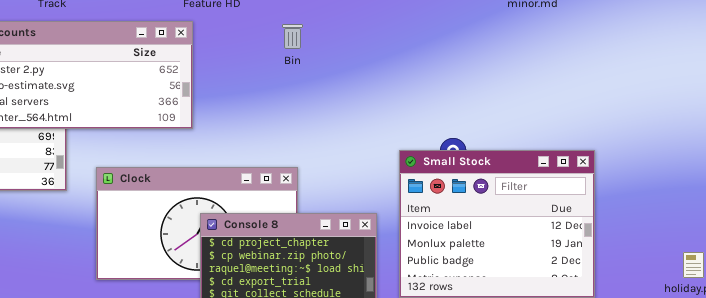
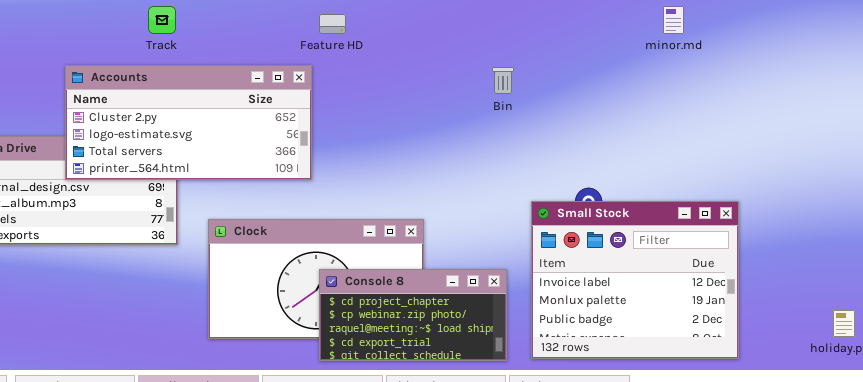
Bin: [282,24,303,49] -> [492,67,514,94], moved

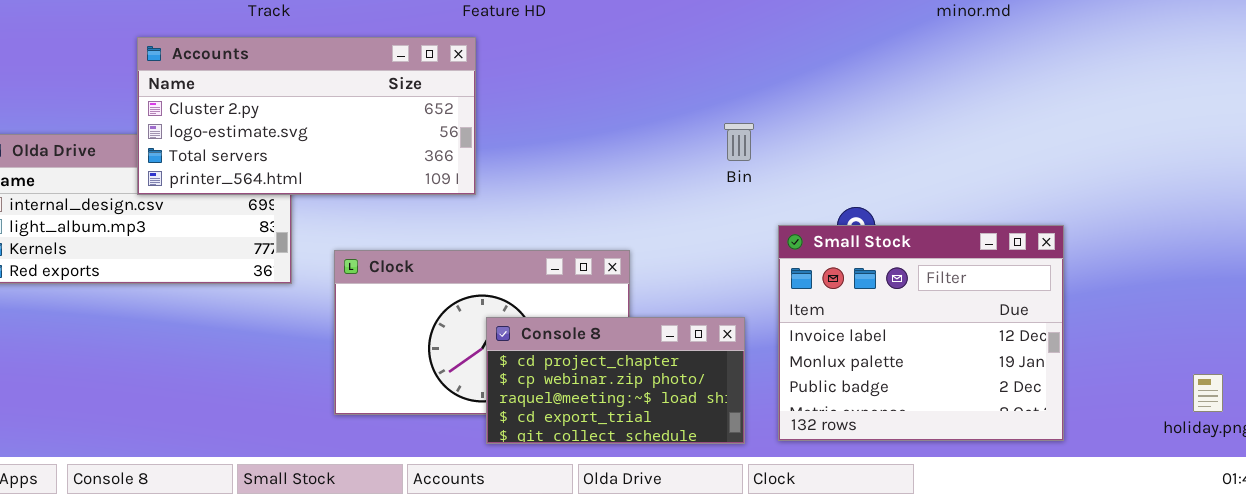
Bin: [492,67,514,94] -> [724,123,754,161], moved

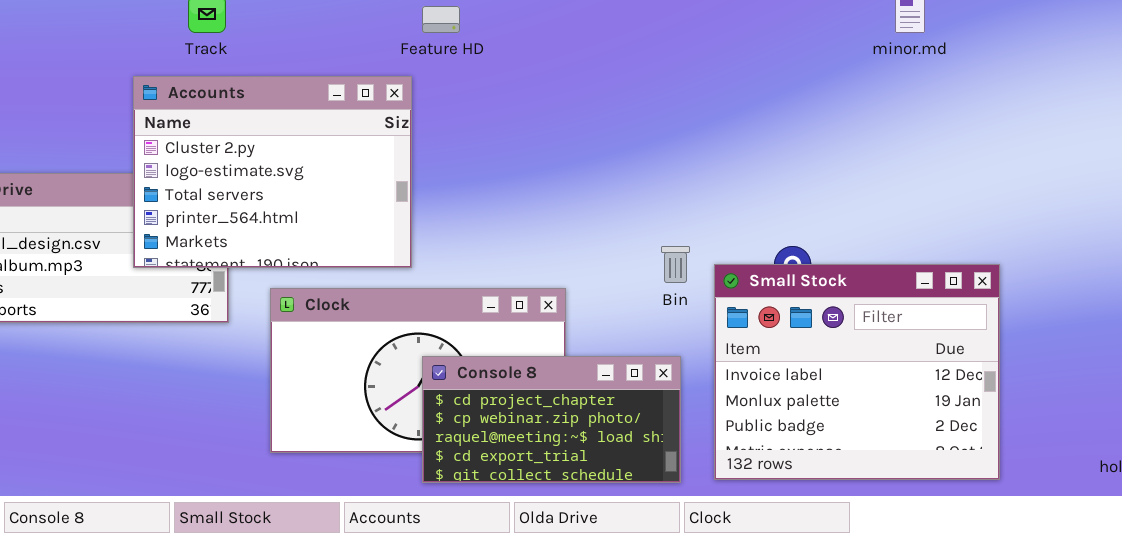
Accounts: [137,37,476,195] -> [133,76,412,268], resized
Bin: [724,123,754,161] -> [661,246,690,283], moved

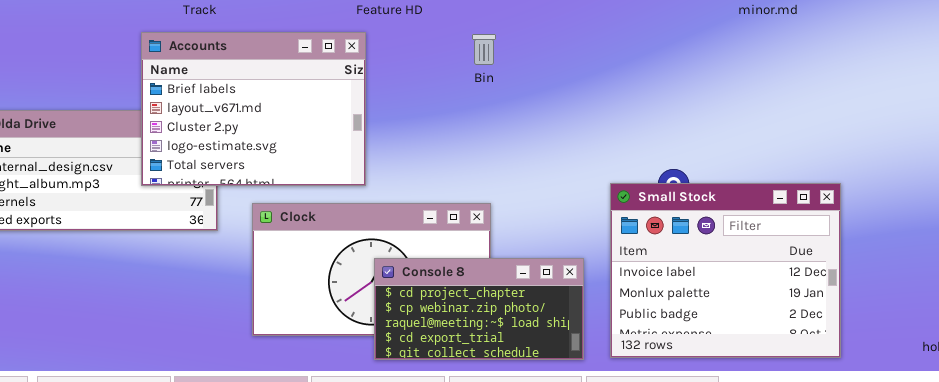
Accounts: [133,76,412,268] -> [141,32,366,186], scrolled up 2 rows
Bin: [661,246,690,283] -> [472,34,496,65], moved

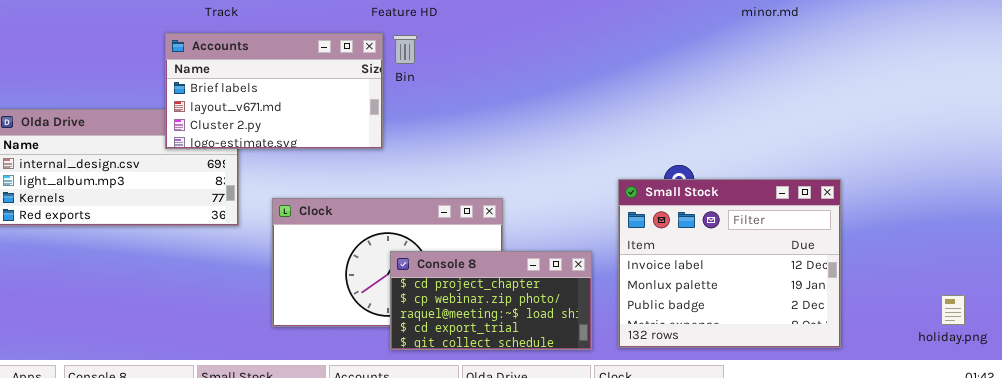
Accounts: [141,32,366,186] -> [165,33,383,149], resized
Bin: [472,34,496,65] -> [393,35,417,64], moved

